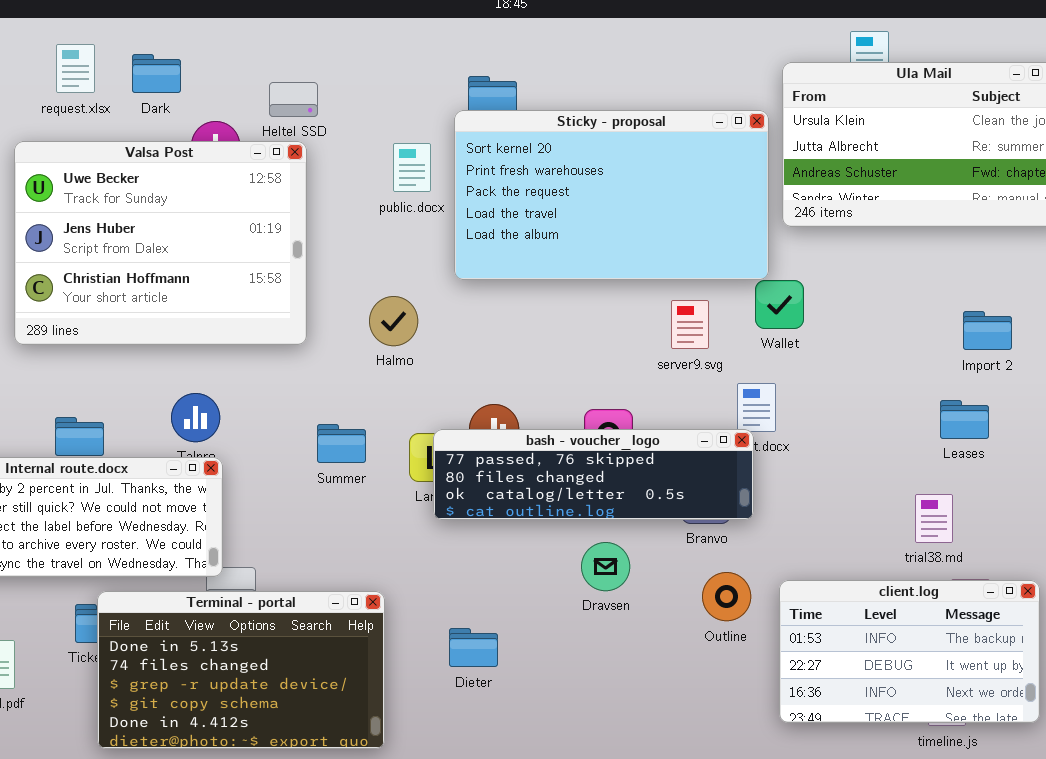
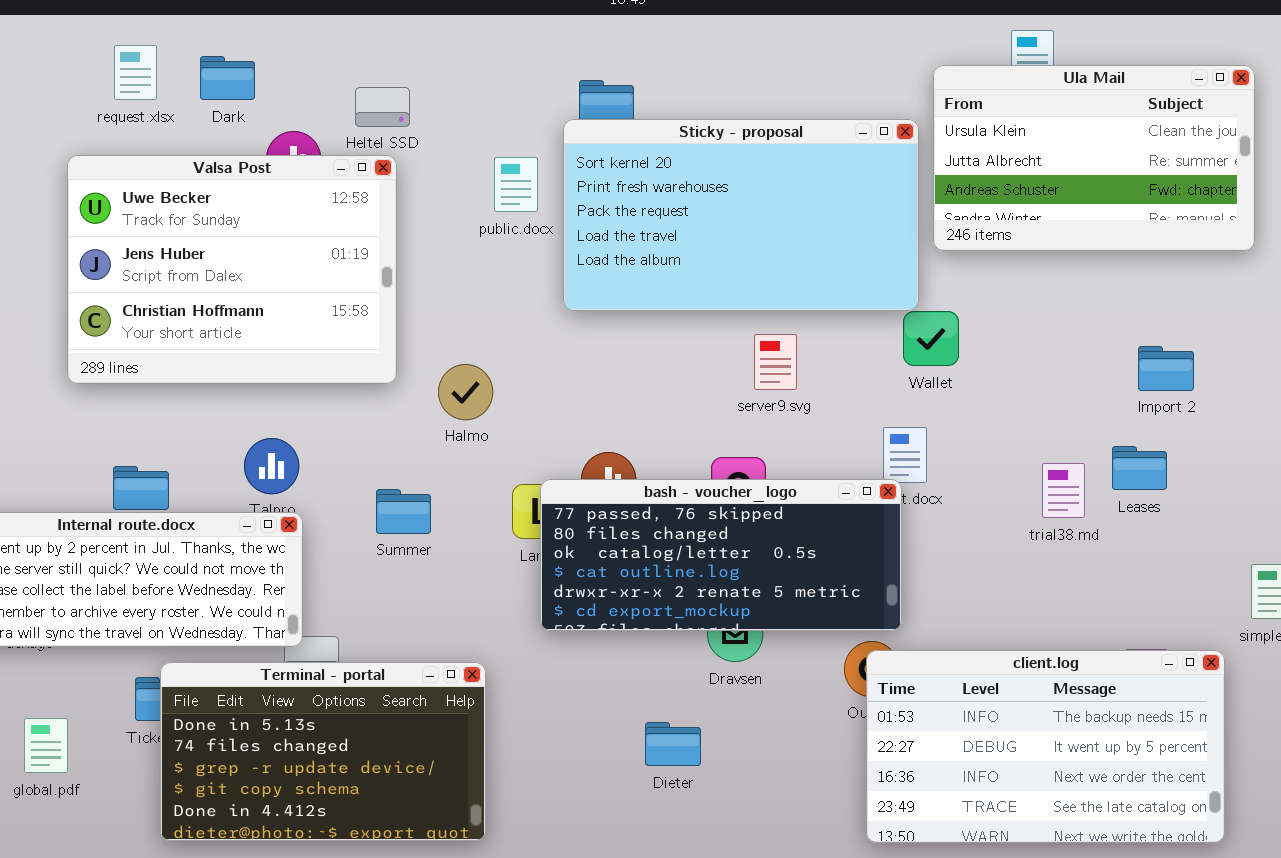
Halmo: [369,296,418,346] -> [438,364,493,420], moved
server9.svg: [671,300,709,349] -> [754,334,797,390], moved
Summer: [317,424,366,463] -> [376,489,431,534], moved
bash - voucher_logo: [433,429,754,520] -> [540,479,902,631], resized
trial38.md: [915,494,953,543] -> [1042,463,1085,518], moved
client.log: [779,580,1040,723] -> [866,650,1225,843], resized
Dieter: [449,628,498,667] -> [645,722,701,766], moved

